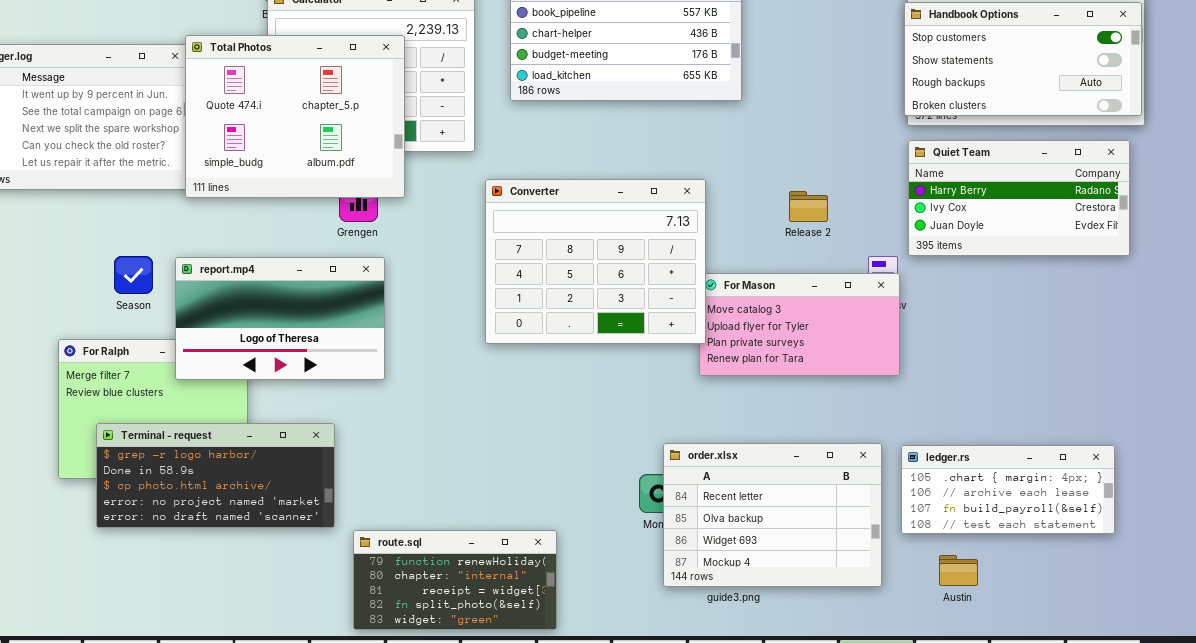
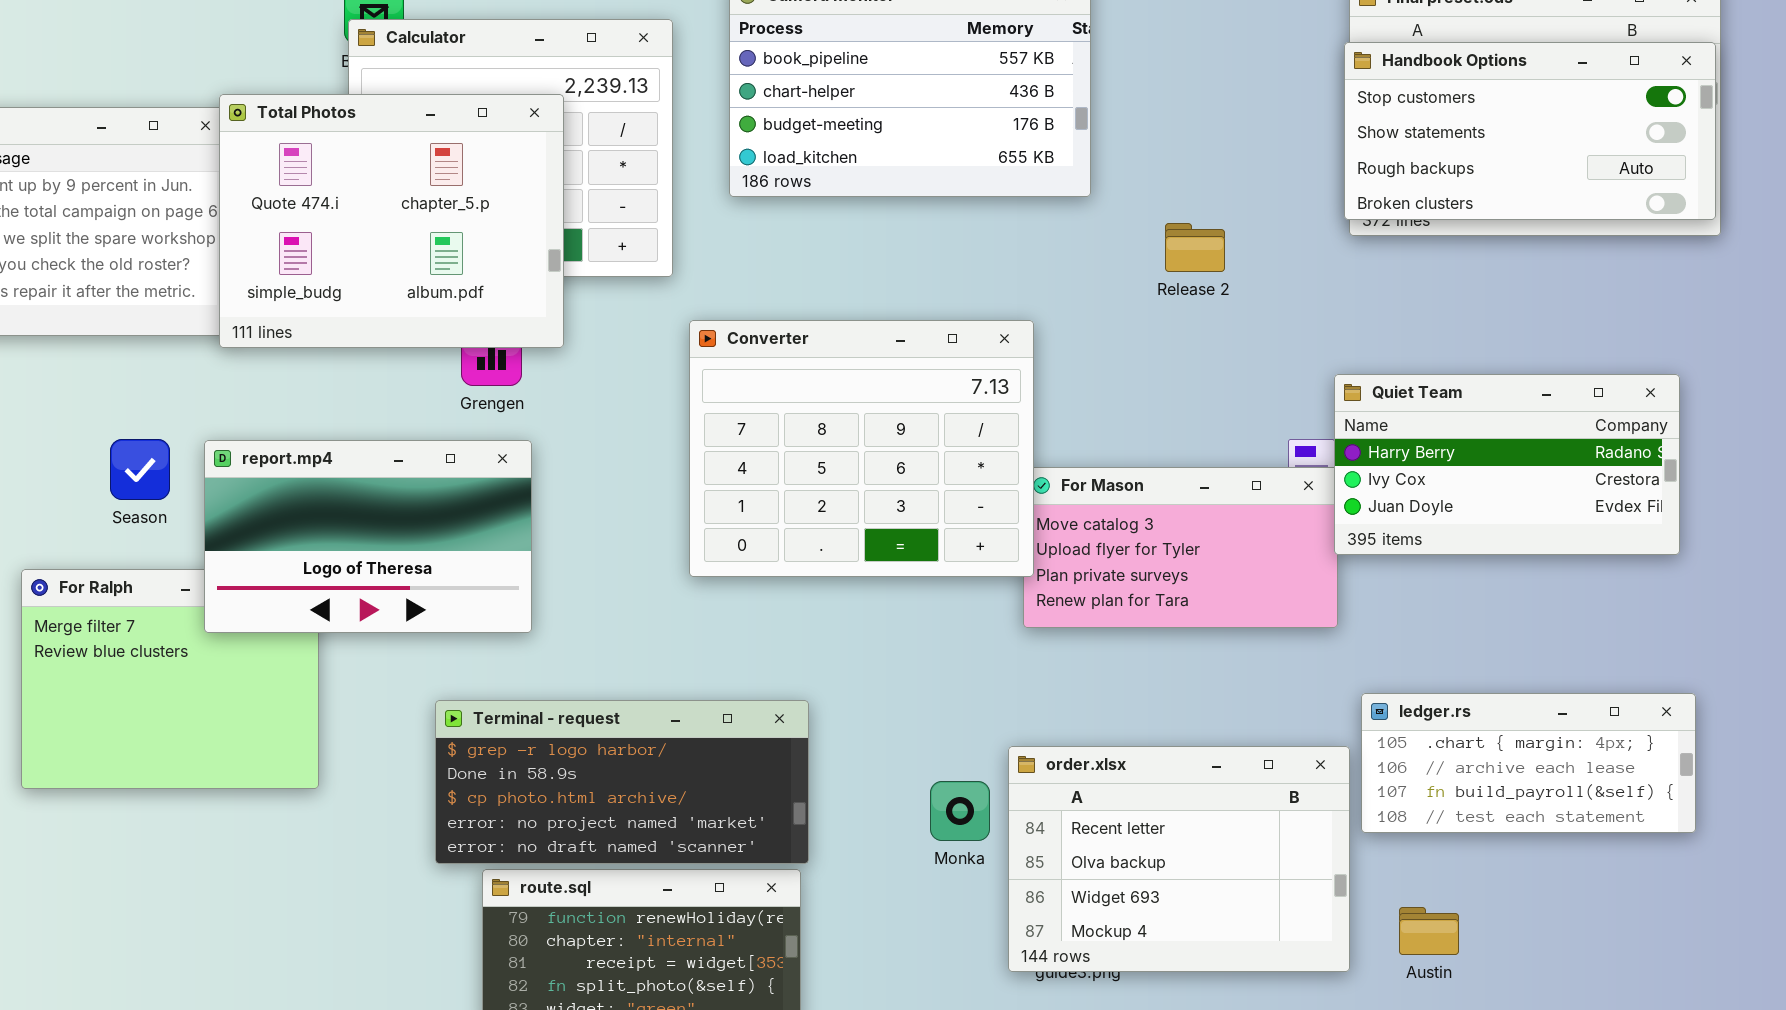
Quiet Team: [908,140,1130,256] -> [1334,374,1680,555], moved
Release 2: [789,191,828,222] -> [1165,223,1225,272], moved
Terminal - request: [96,423,335,528] -> [435,700,809,864], moved
order.xlsx: [663,443,882,587] -> [1008,746,1350,972], moved
ledger.rs: [901,445,1115,534] -> [1361,693,1696,833], moved

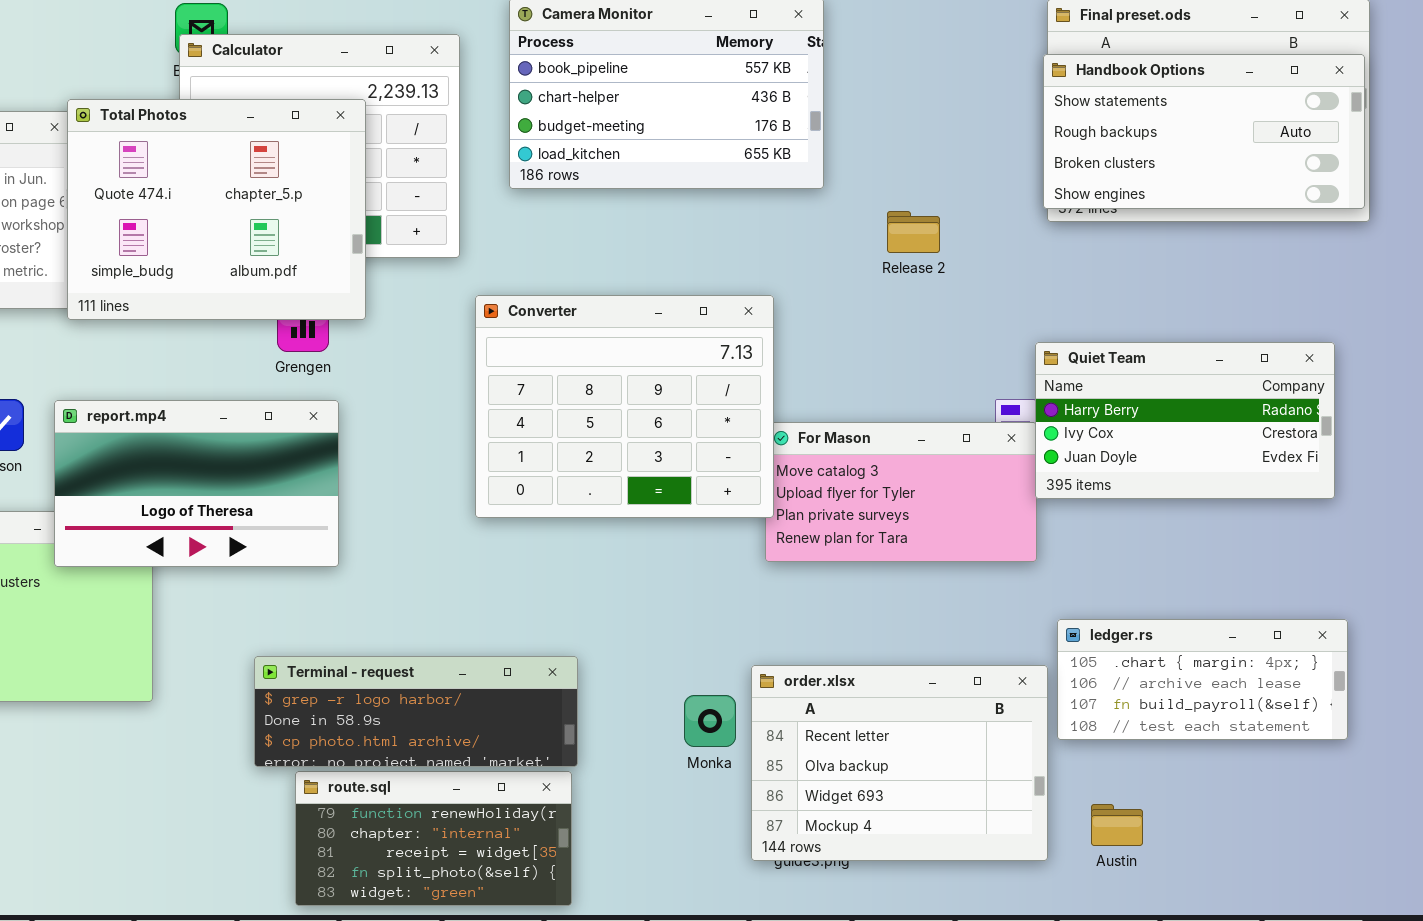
Handbook Options: [1344,42,1716,220] -> [1043,54,1365,209], scrolled down 1 row
Terminal - request: [435,700,809,864] -> [254,656,578,767], resized

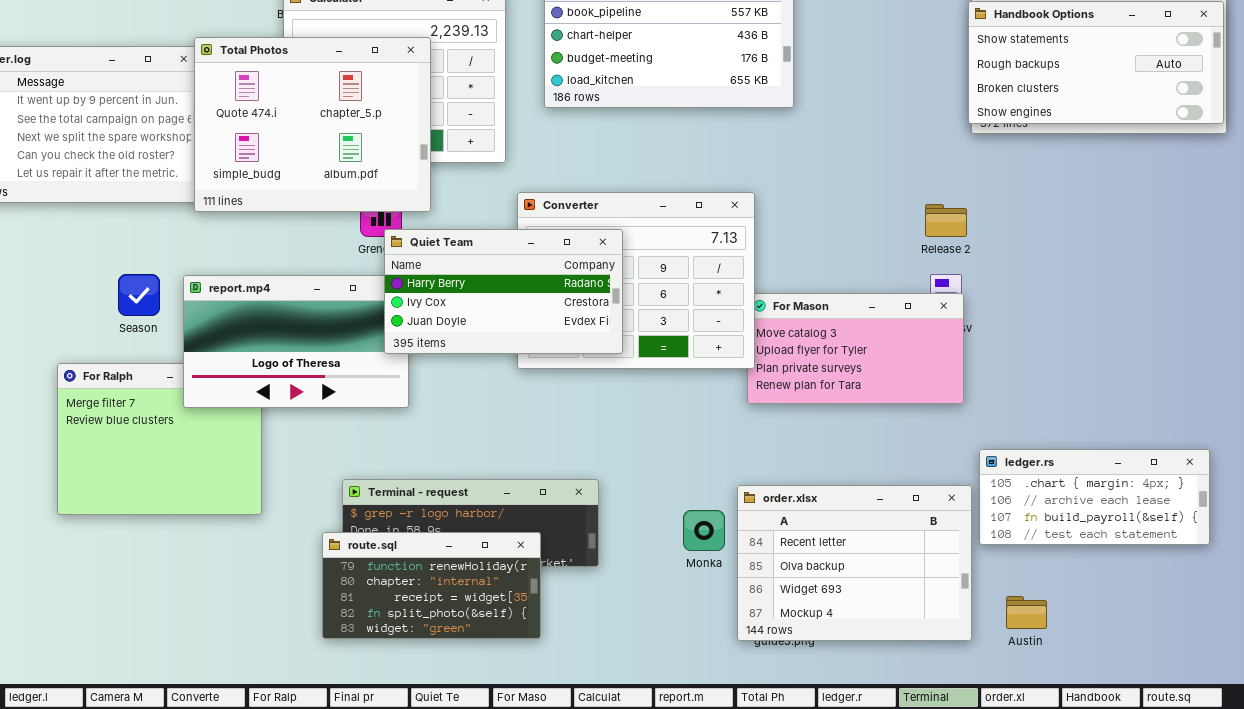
Release 2: [887,211,940,253] -> [925,204,967,237], moved
Quiet Team: [1035,342,1335,499] -> [384,229,623,354], moved
route.sql: [295,771,572,906] -> [322,532,541,639], moved

